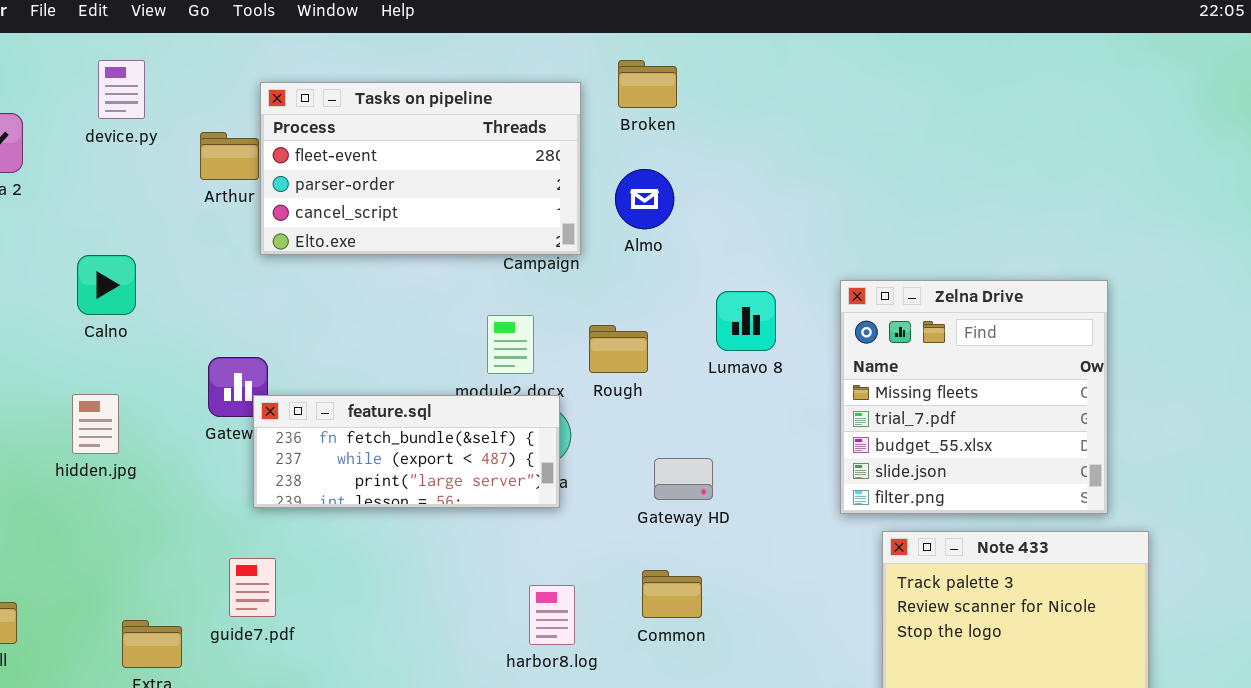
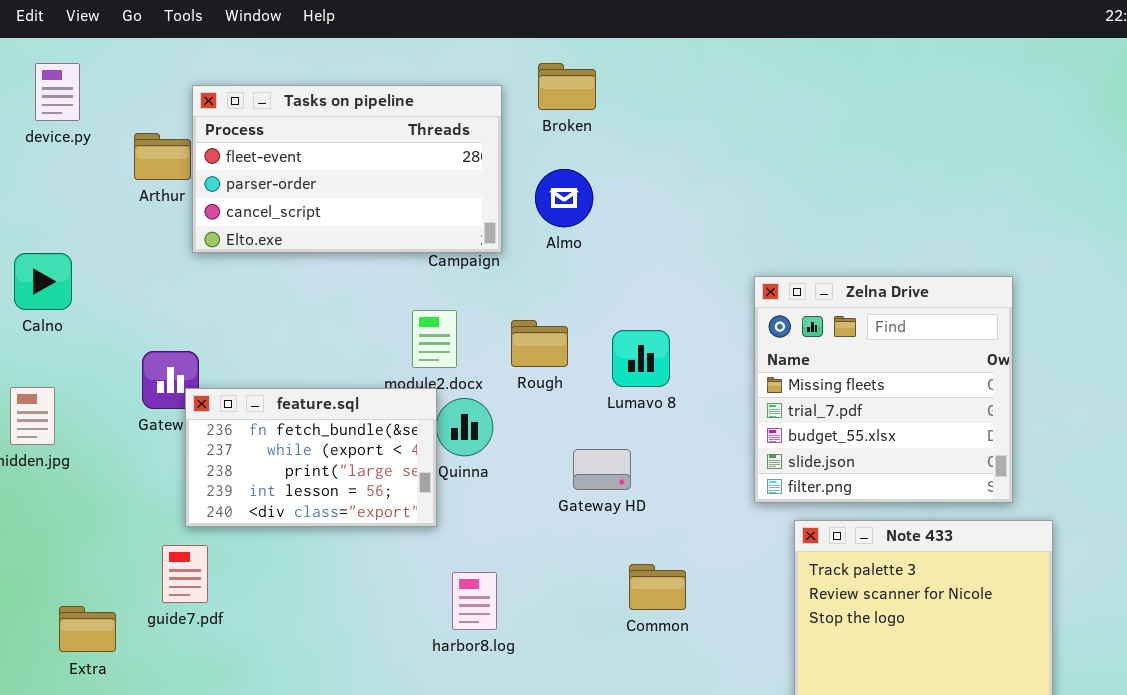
Lumavo 8: [716,291,776,351] -> [612,330,670,387], moved
feature.sql: [253,395,560,508] -> [185,388,437,527], resized
Common: [642,570,702,618] -> [629,564,686,610], moved

